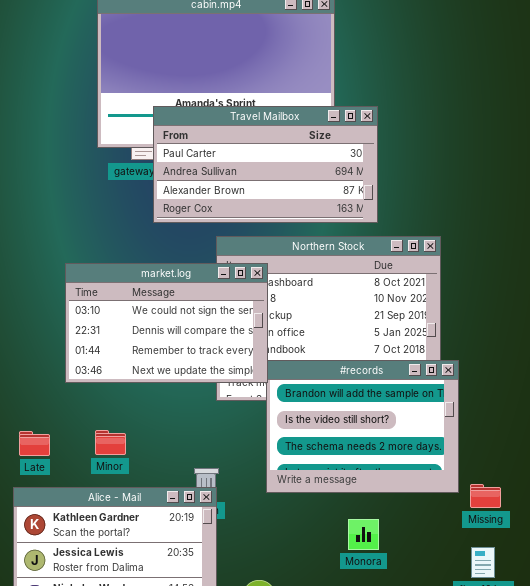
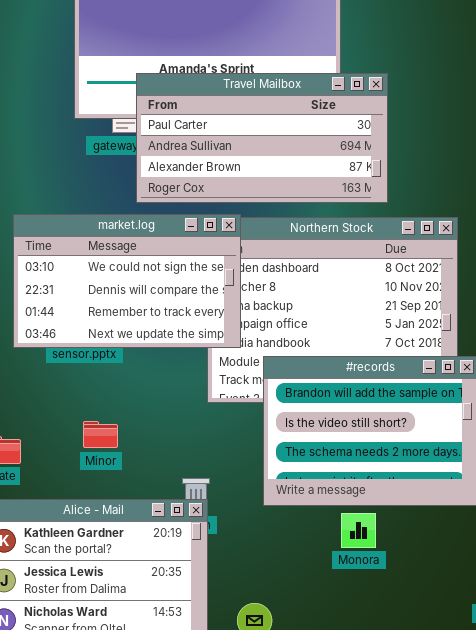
market.log: [65,263,268,383] -> [13,214,241,348], moved
Minor: [95,430,126,455] -> [83,421,118,448], moved
Monora: [348,519,379,550] -> [341,513,376,548], moved

